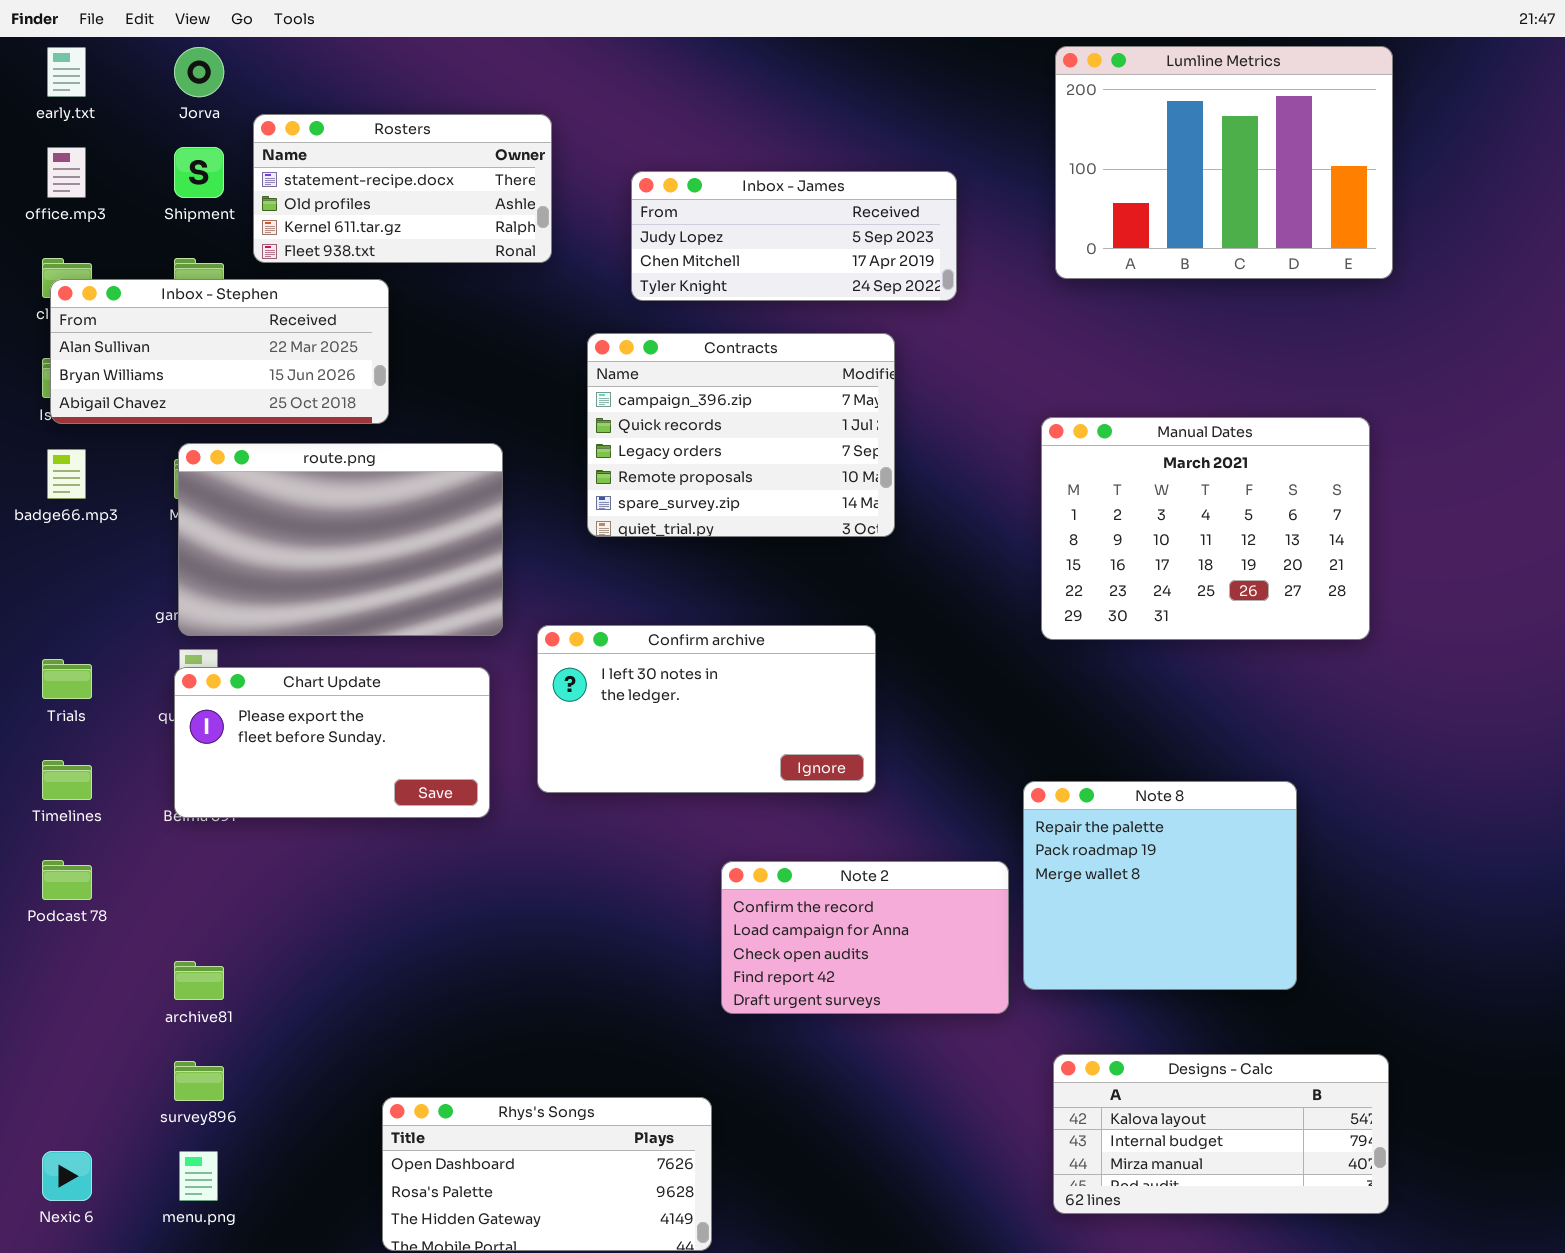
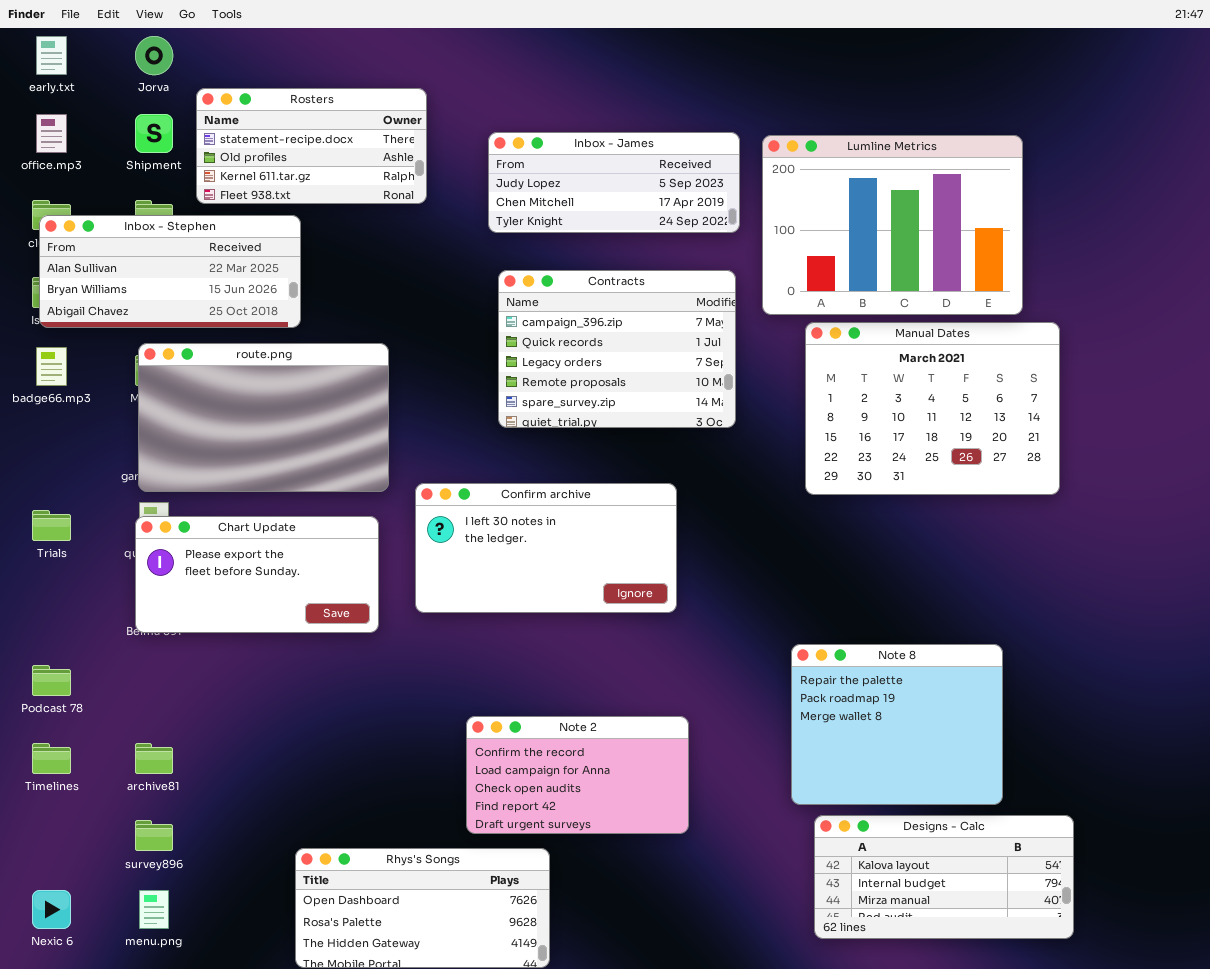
Lumline Metrics: [1055,46,1393,279] -> [762,135,1023,315], moved
Contracts: [587,333,895,537] -> [498,270,736,428], moved
Timelines: [42,760,92,800] -> [32,743,71,774], moved
Note 8: [1023,781,1297,990] -> [791,644,1003,805], moved
Note 2: [721,861,1009,1014] -> [466,716,689,834], moved

